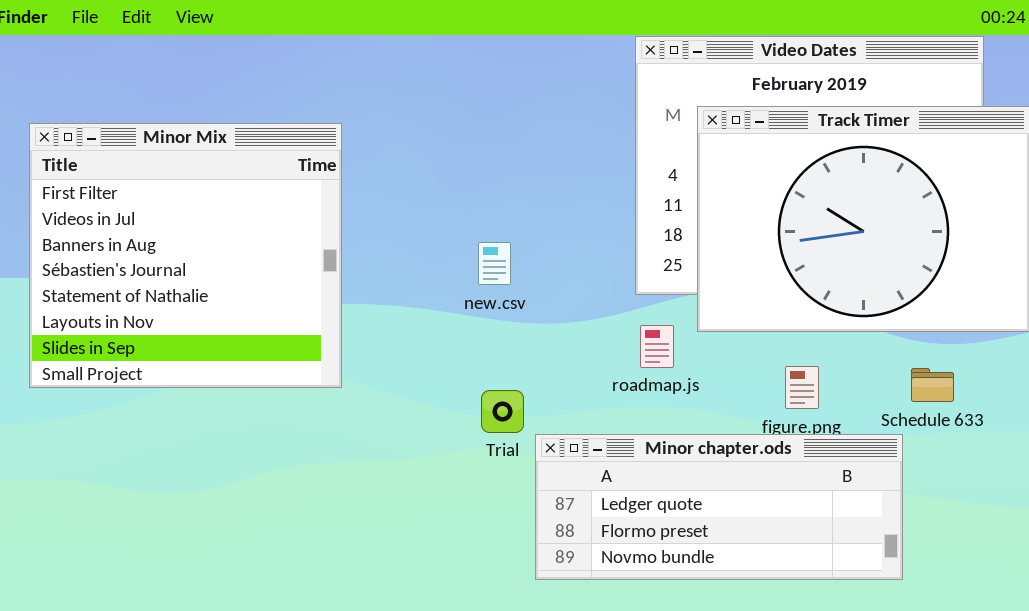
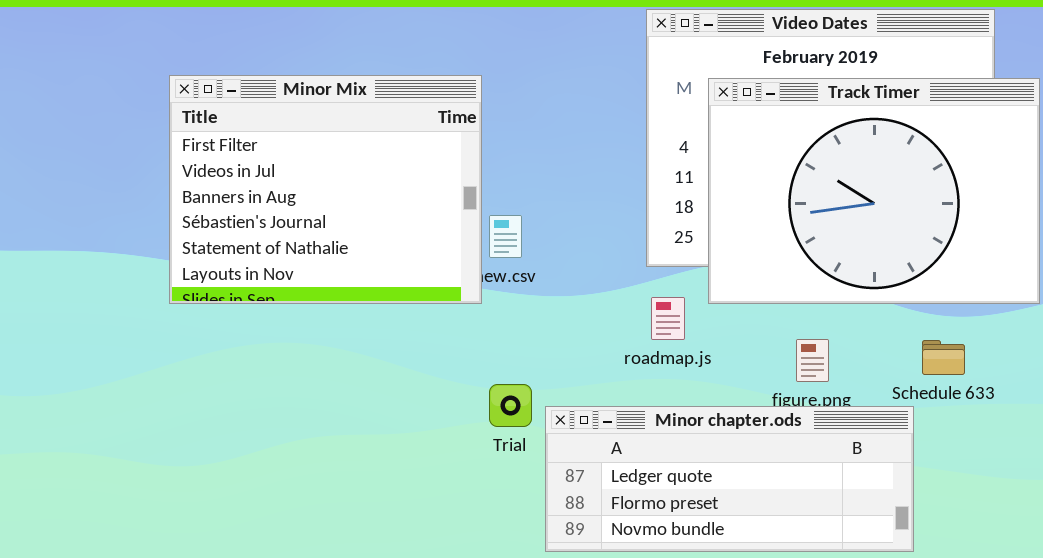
Minor Mix: [29,123,342,388] -> [169,75,482,304], moved, resized
Trial: [481,390,524,433] -> [489,384,532,427], moved

